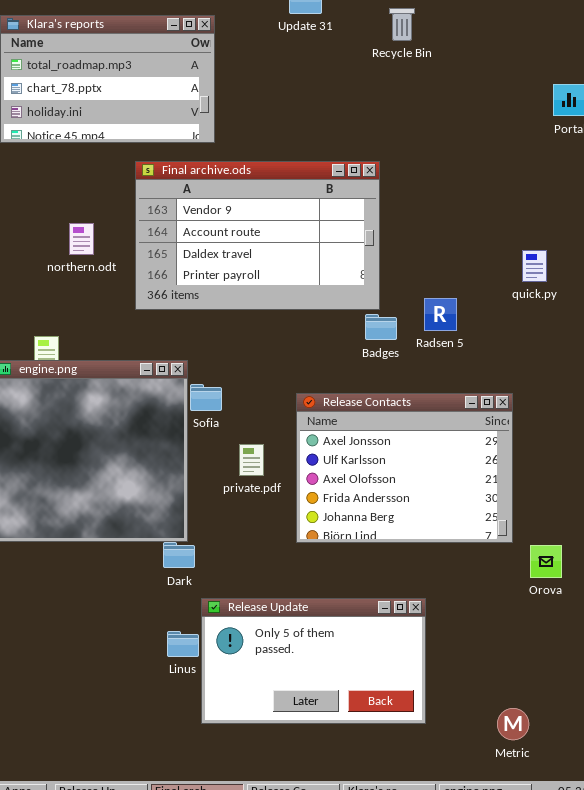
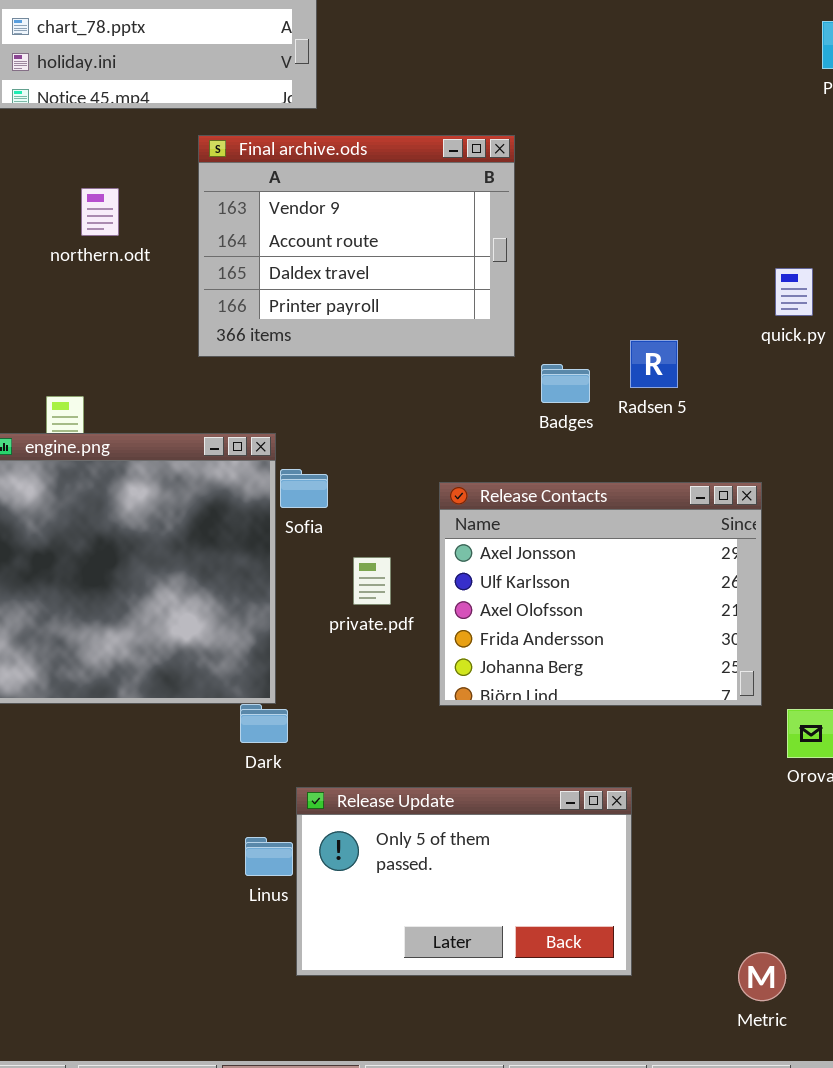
Final archive.ods: [135,161,380,310] -> [198,135,515,357], resized
northern.odt: [69,223,94,255] -> [81,188,119,236], moved

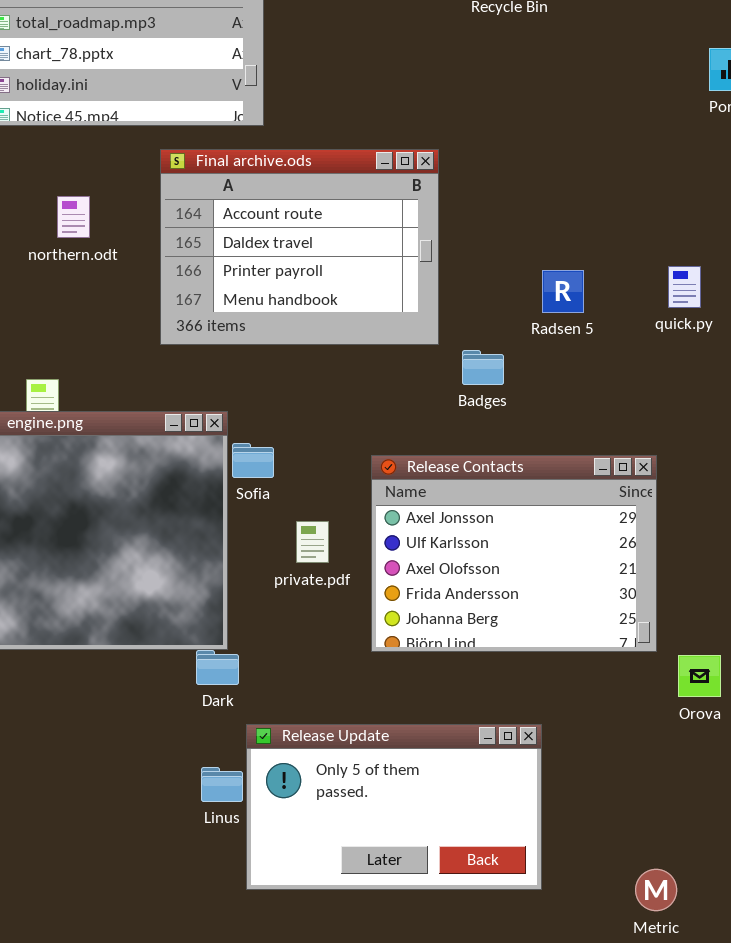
Final archive.ods: [198,135,515,357] -> [160,149,439,345], scrolled down 1 row
Radsen 5: [630,340,678,388] -> [542,270,584,313], moved

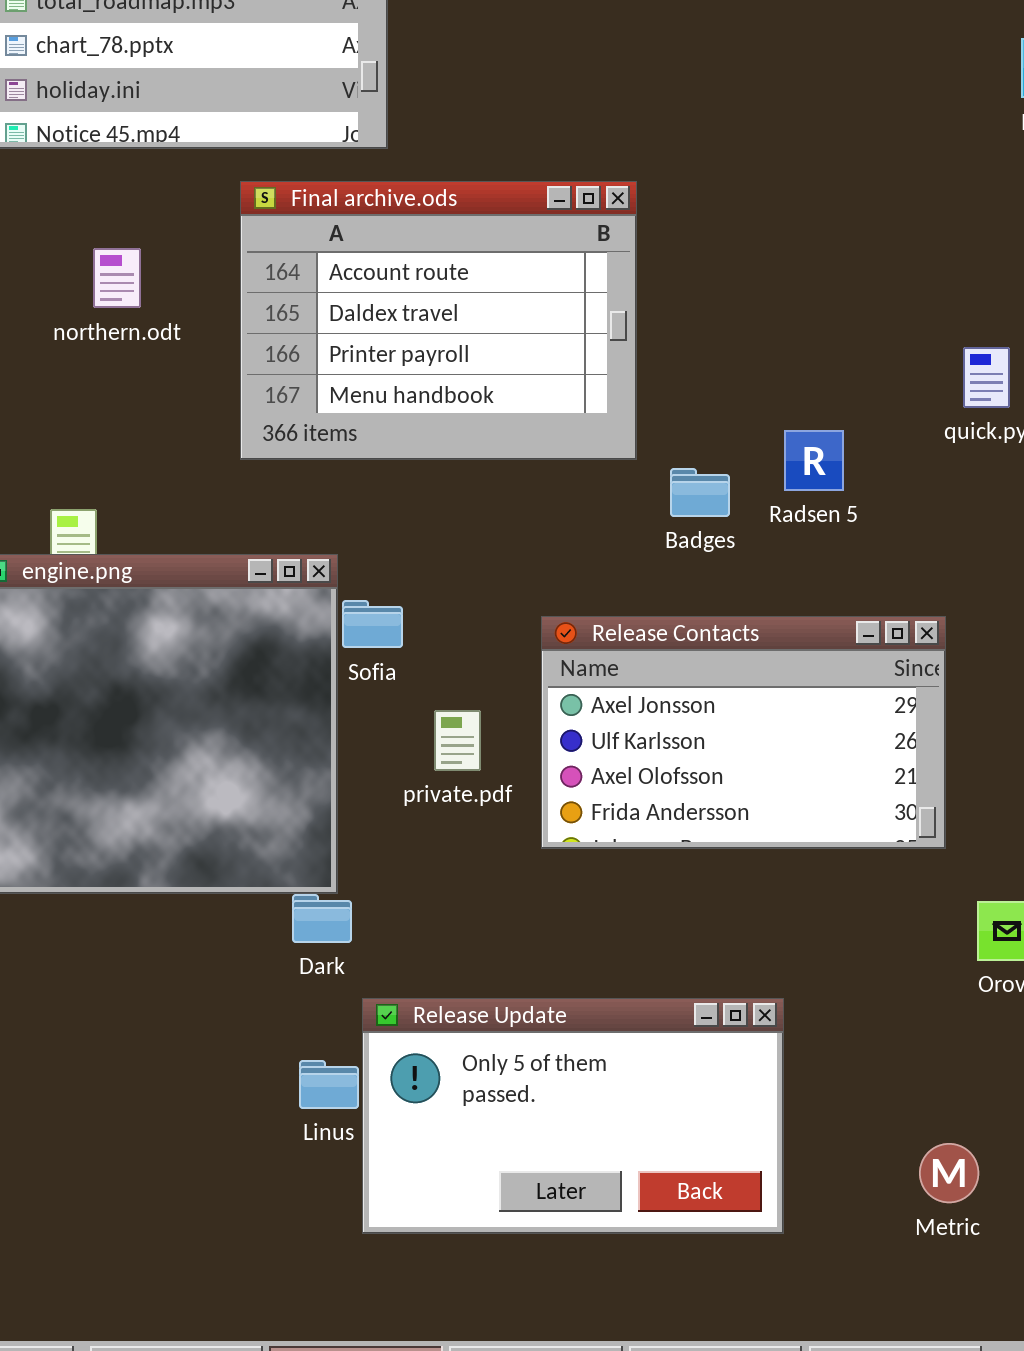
Radsen 5: [542,270,584,313] -> [784,430,844,491], moved
Release Contacts: [371,455,657,652] -> [541,616,946,849], resized
Metric: [635,869,677,911] -> [919,1143,979,1203], moved

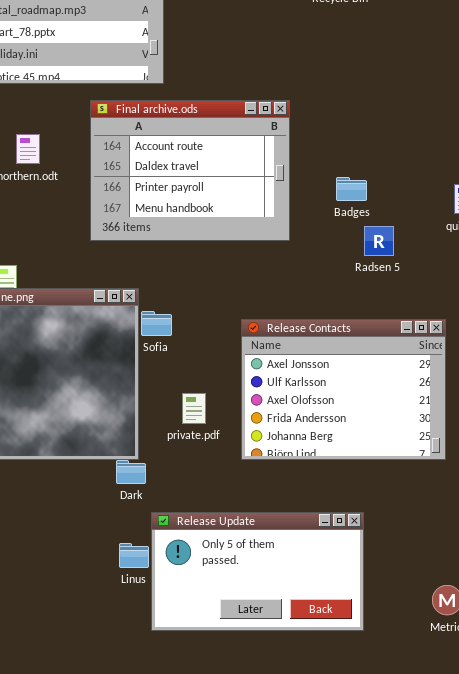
Badges: [670,468,730,517] -> [336,177,367,201], moved
Release Contacts: [541,616,946,849] -> [241,319,446,460], resized
private.pdf: [434,710,481,771] -> [182,393,206,424], moved

